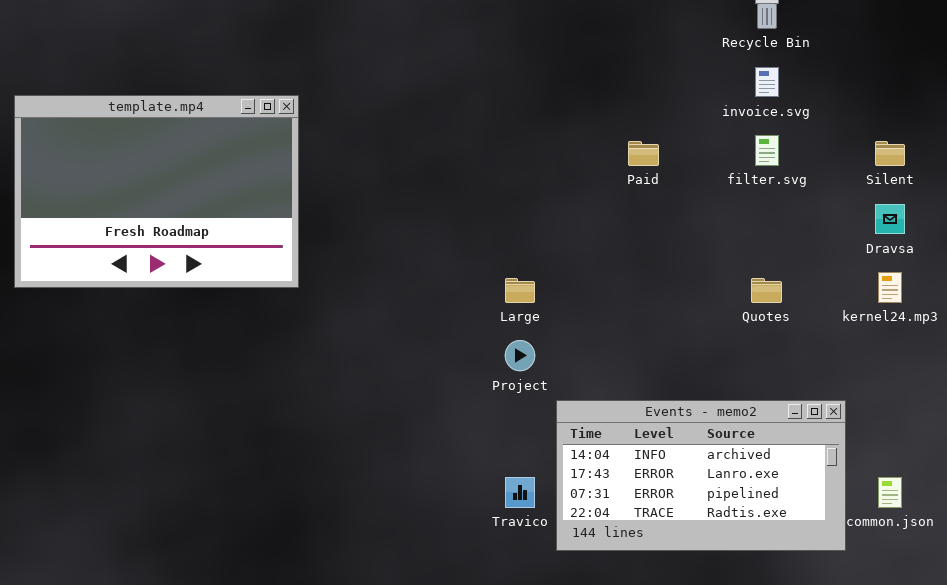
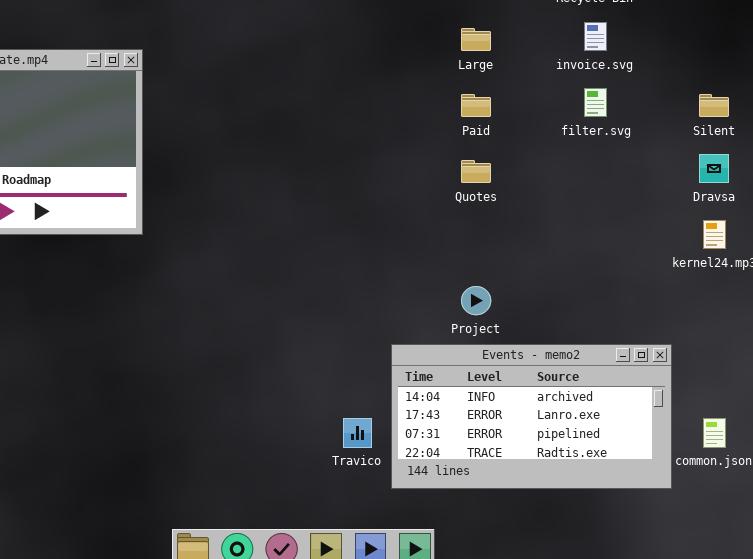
Large: [505,278,535,303] -> [461,28,491,51], moved
Quotes: [751,278,782,303] -> [461,160,491,183], moved
Project: [505,340,535,371] -> [461,286,491,315], moved

